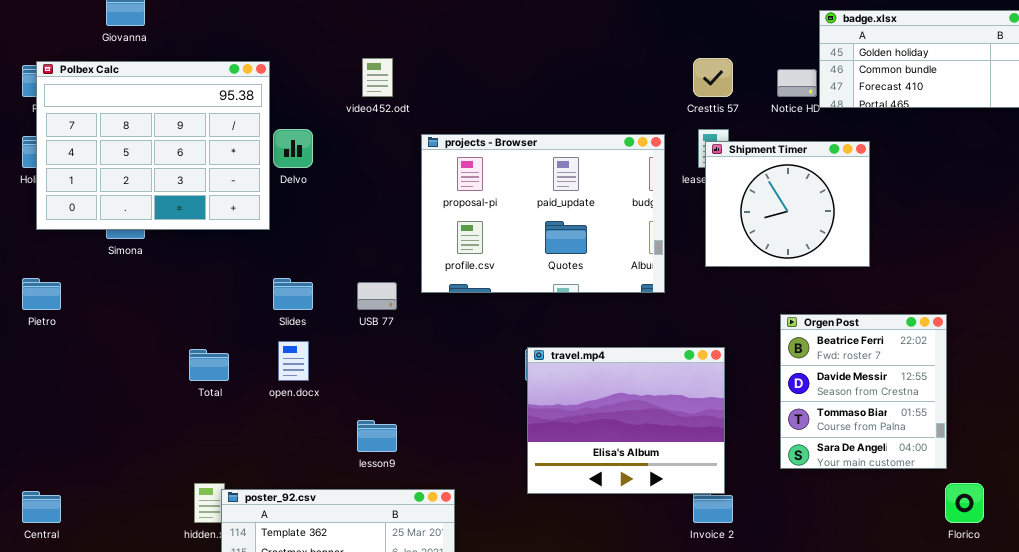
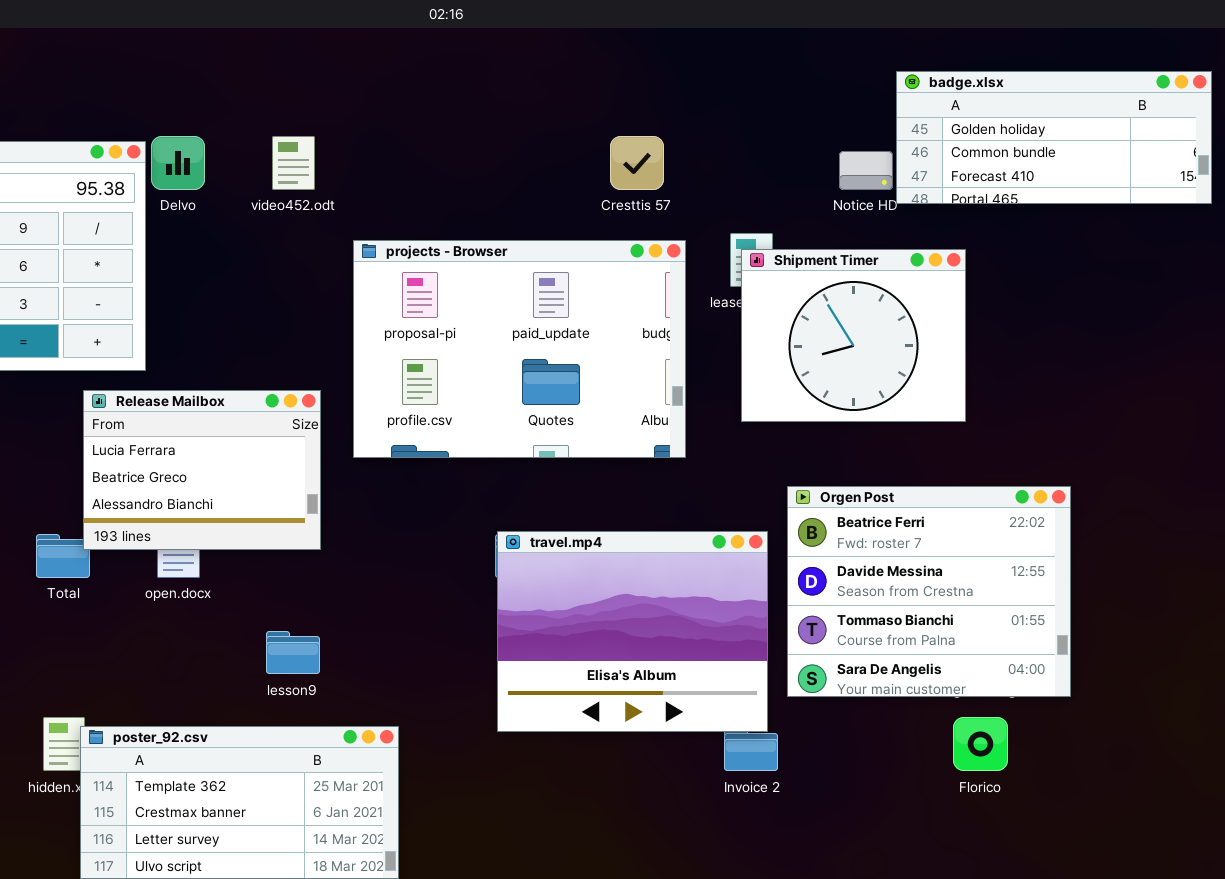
Cresttis 57: [693,58,733,97] -> [610,136,664,190], moved
Delvo: [273,129,313,168] -> [151,136,205,190], moved
Release Mailbox: none -> [83,390,321,550], opened
Orgen Post: [780,314,947,469] -> [787,486,1071,697], resized
Florico: [945,483,984,523] -> [953,717,1008,771], moved

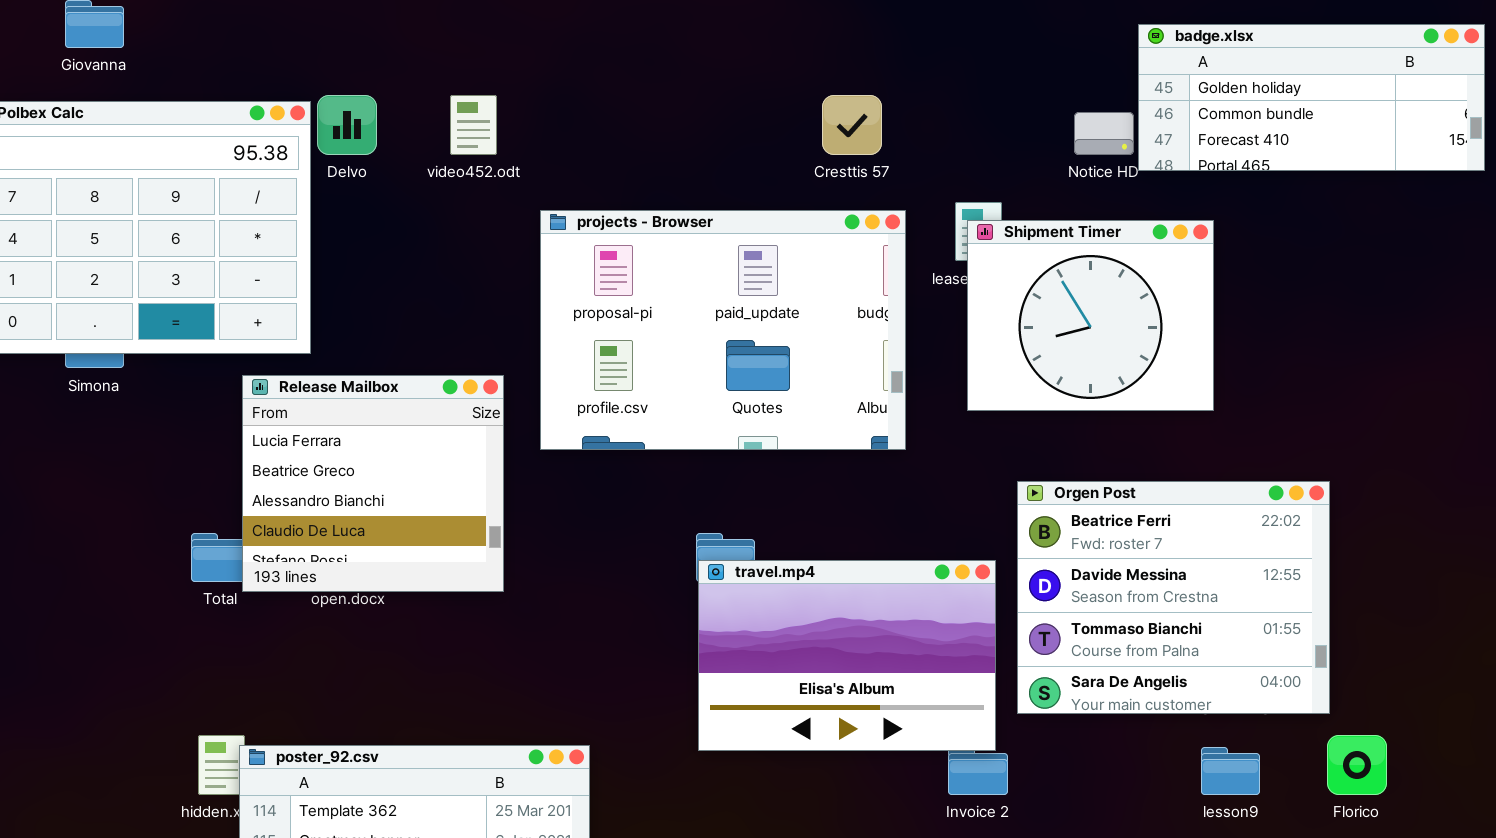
Release Mailbox: [83,390,321,550] -> [242,375,504,592], resized
travel.mp4: [497,531,768,732] -> [698,560,996,751], resized
lesson9: [266,631,320,674] -> [1201,747,1260,795], moved
Florico: [953,717,1008,771] -> [1327,735,1387,795], moved

